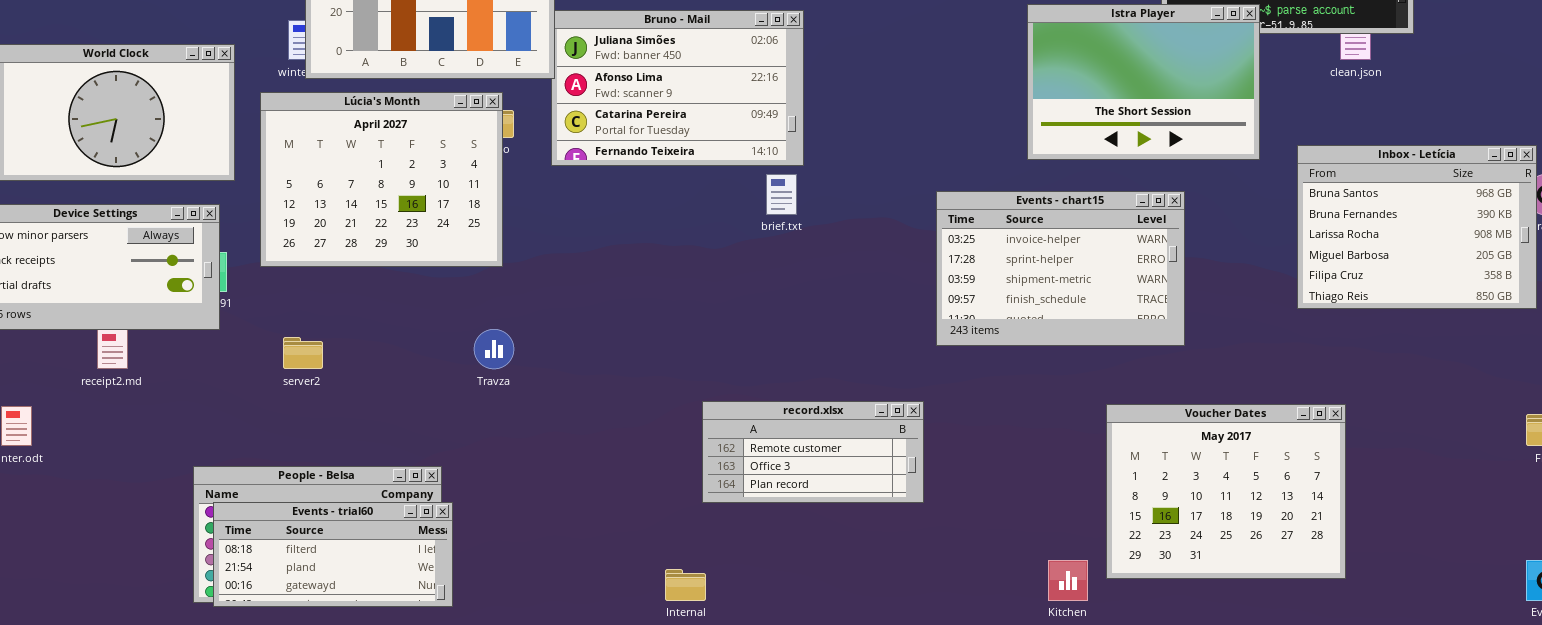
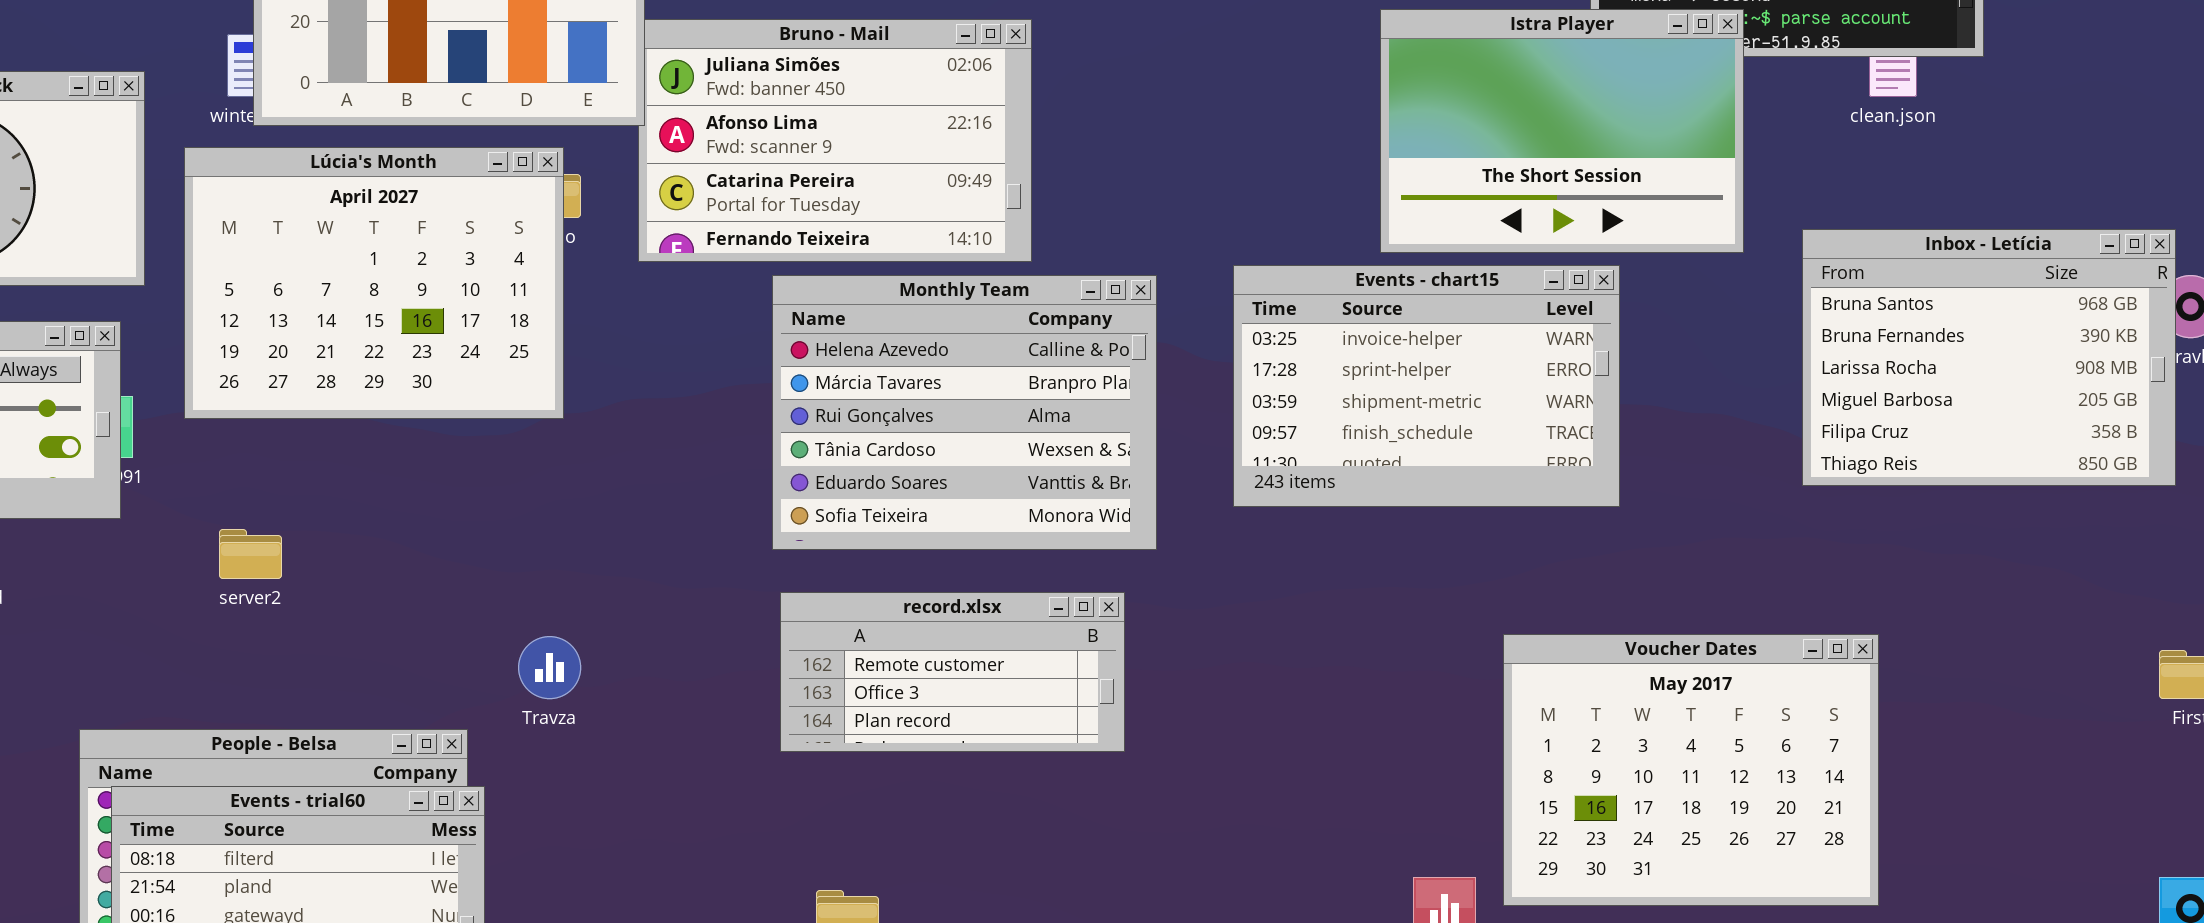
Monthly Team: none -> [772,275,1157,550], opened
Events - chart15: [936,191,1185,346] -> [1233,265,1620,507], moved
Travza: [474,329,514,369] -> [518,636,581,699], moved
record.xlsx: [702,401,924,503] -> [780,592,1125,752], moved

